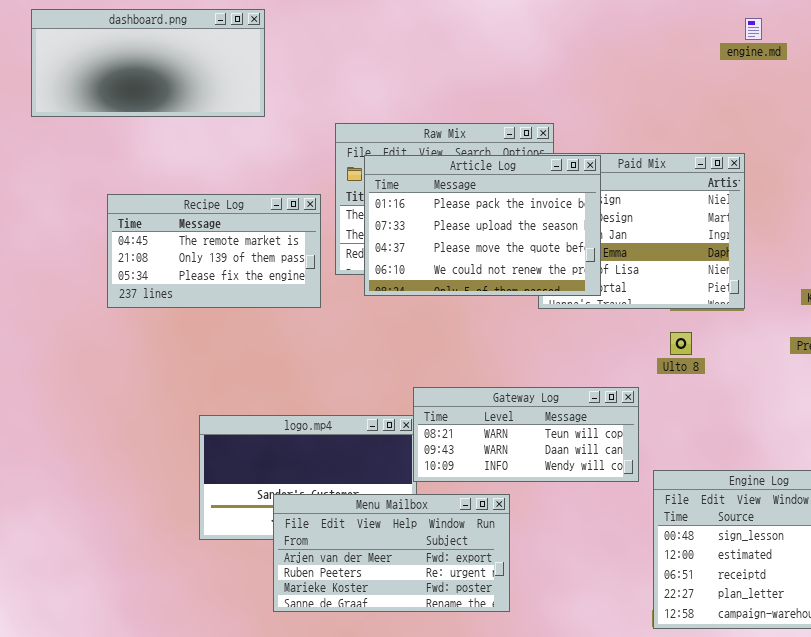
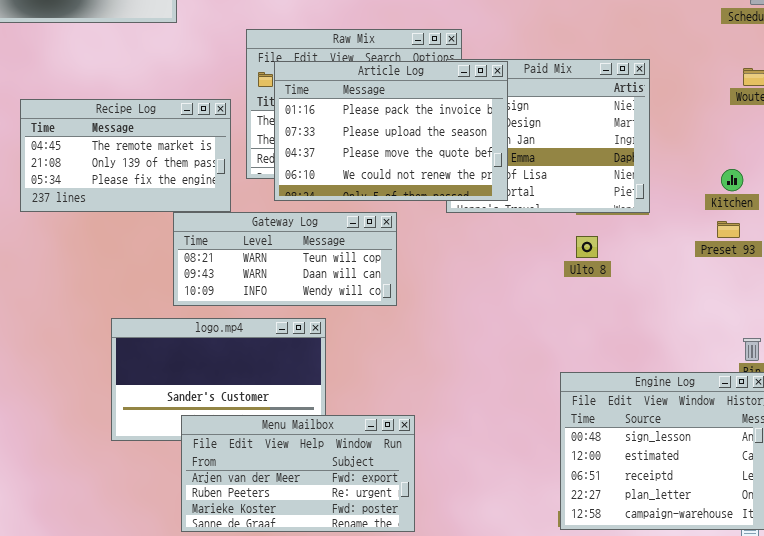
Gateway Log: [413,387,639,482] -> [173,212,397,306], moved
Menu Mailbox: [273,494,510,612] -> [181,415,415,532], moved

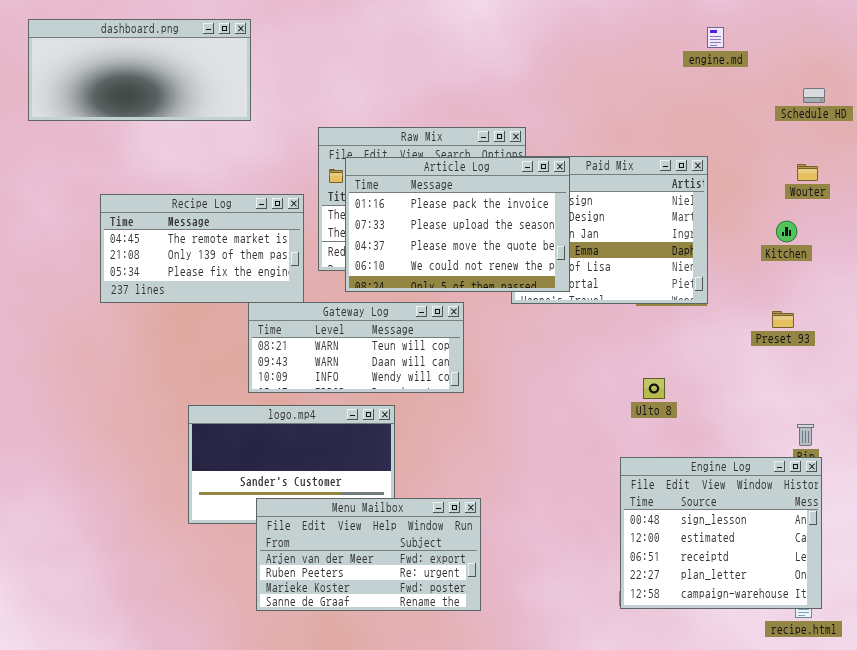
Kitchen: [721,169,743,191] -> [776,221,797,242], moved
Ulto 8: [576,236,598,258] -> [643,378,665,399], moved

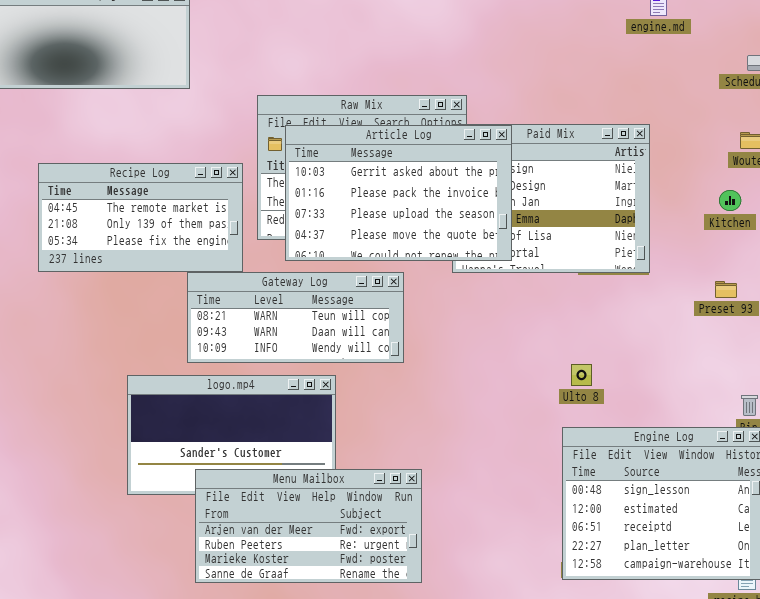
Article Log: [345,157,570,292] -> [285,125,512,261], scrolled up 1 row
Ulto 8: [643,378,665,399] -> [571,364,592,386], moved

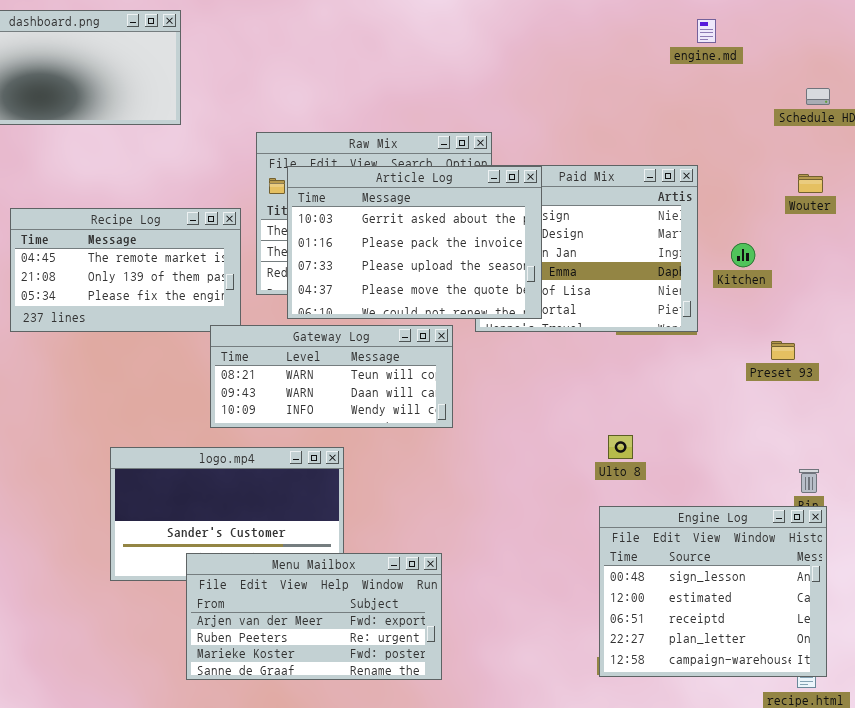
Kitchen: [719,190,741,211] -> [731,243,755,267], moved
Gateway Log: [187,272,404,363] -> [210,325,453,428], moved

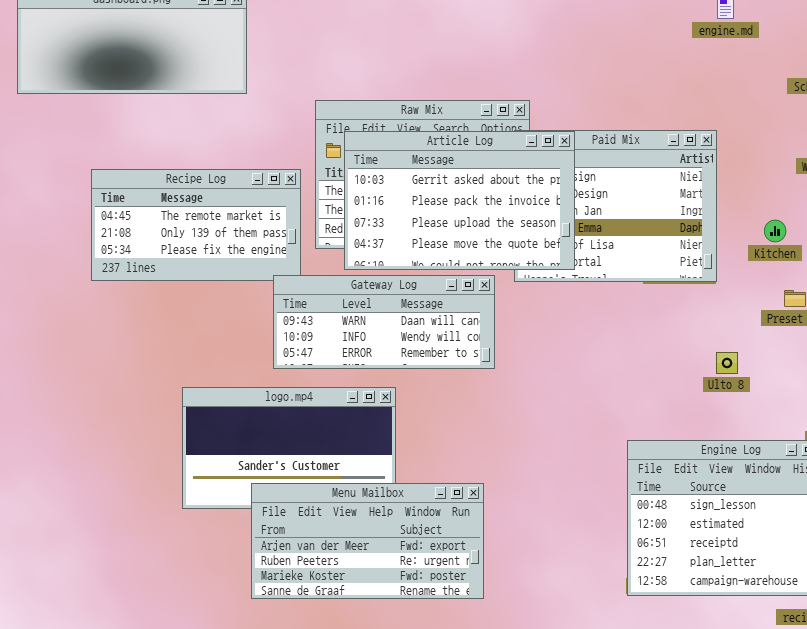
Kitchen: [731,243,755,267] -> [764,220,786,242], moved
Gateway Log: [210,325,453,428] -> [273,275,495,369], scrolled down 1 row
Ulto 8: [608,435,633,459] -> [716,352,738,374], moved

